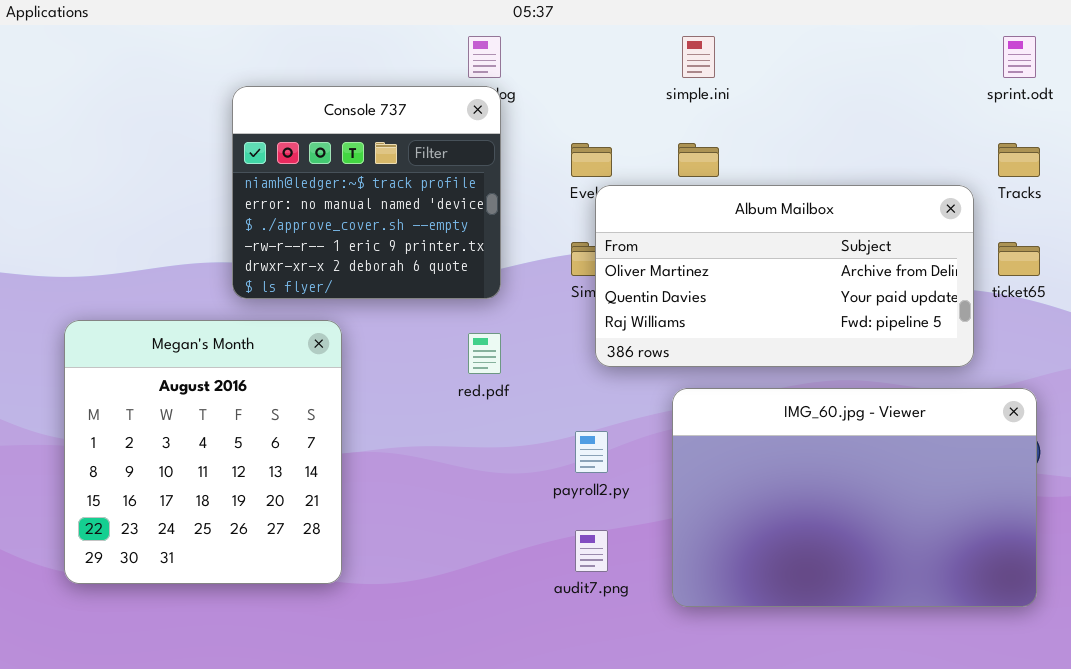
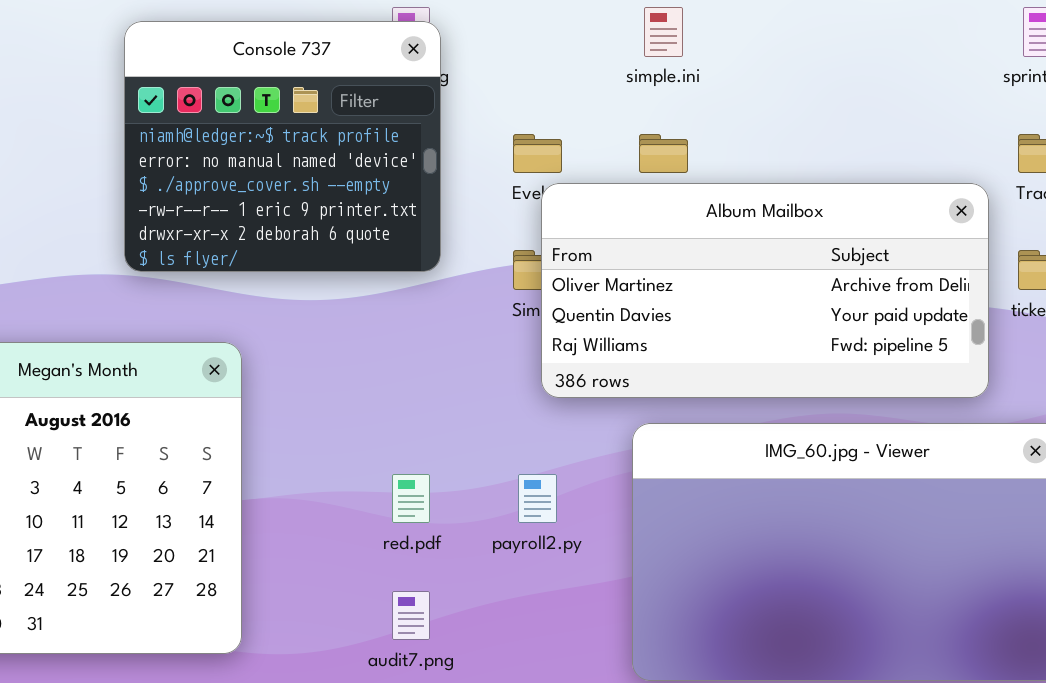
Console 737: [232,86,501,299] -> [124,21,441,272], moved
red.pdf: [468,333,501,374] -> [392,474,430,523], moved
audit7.png: [575,530,608,572] -> [392,591,430,640], moved

